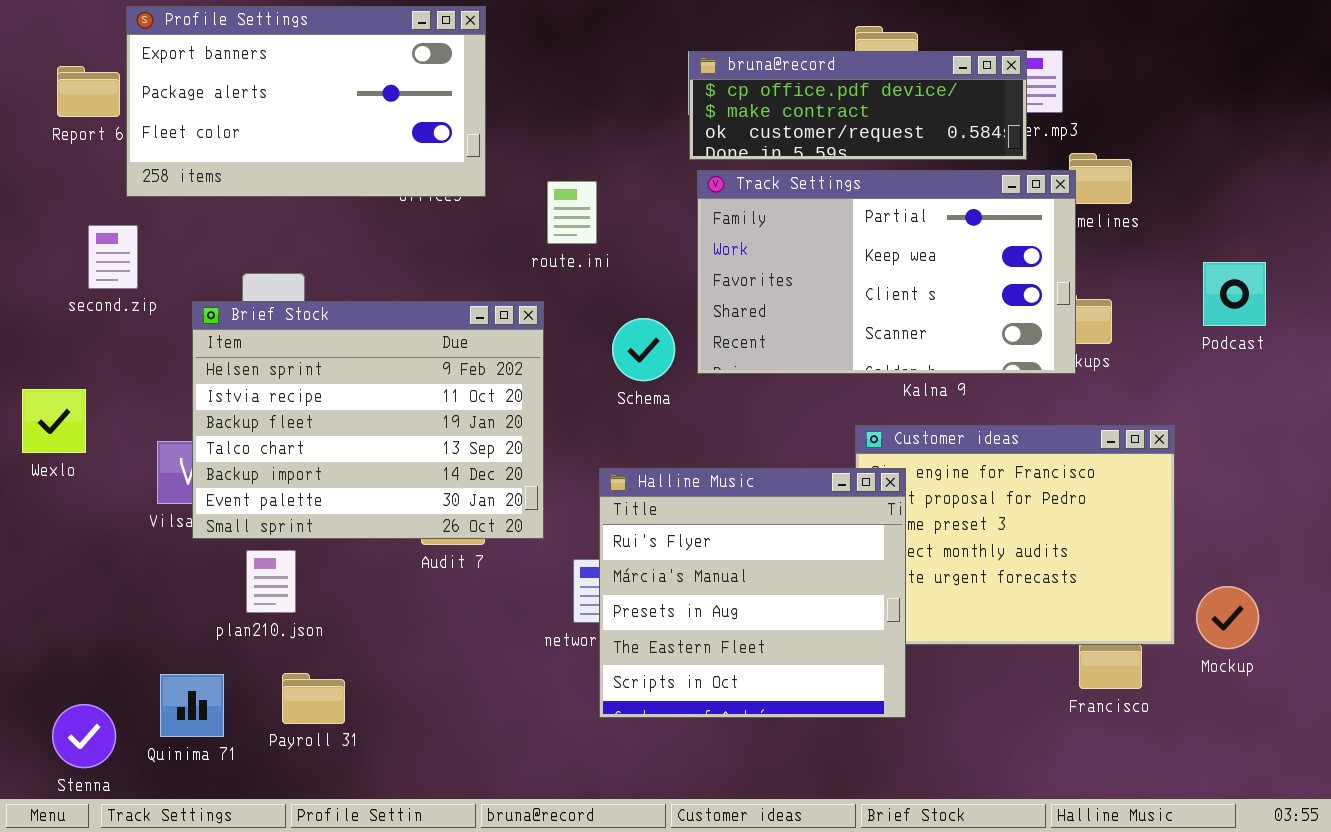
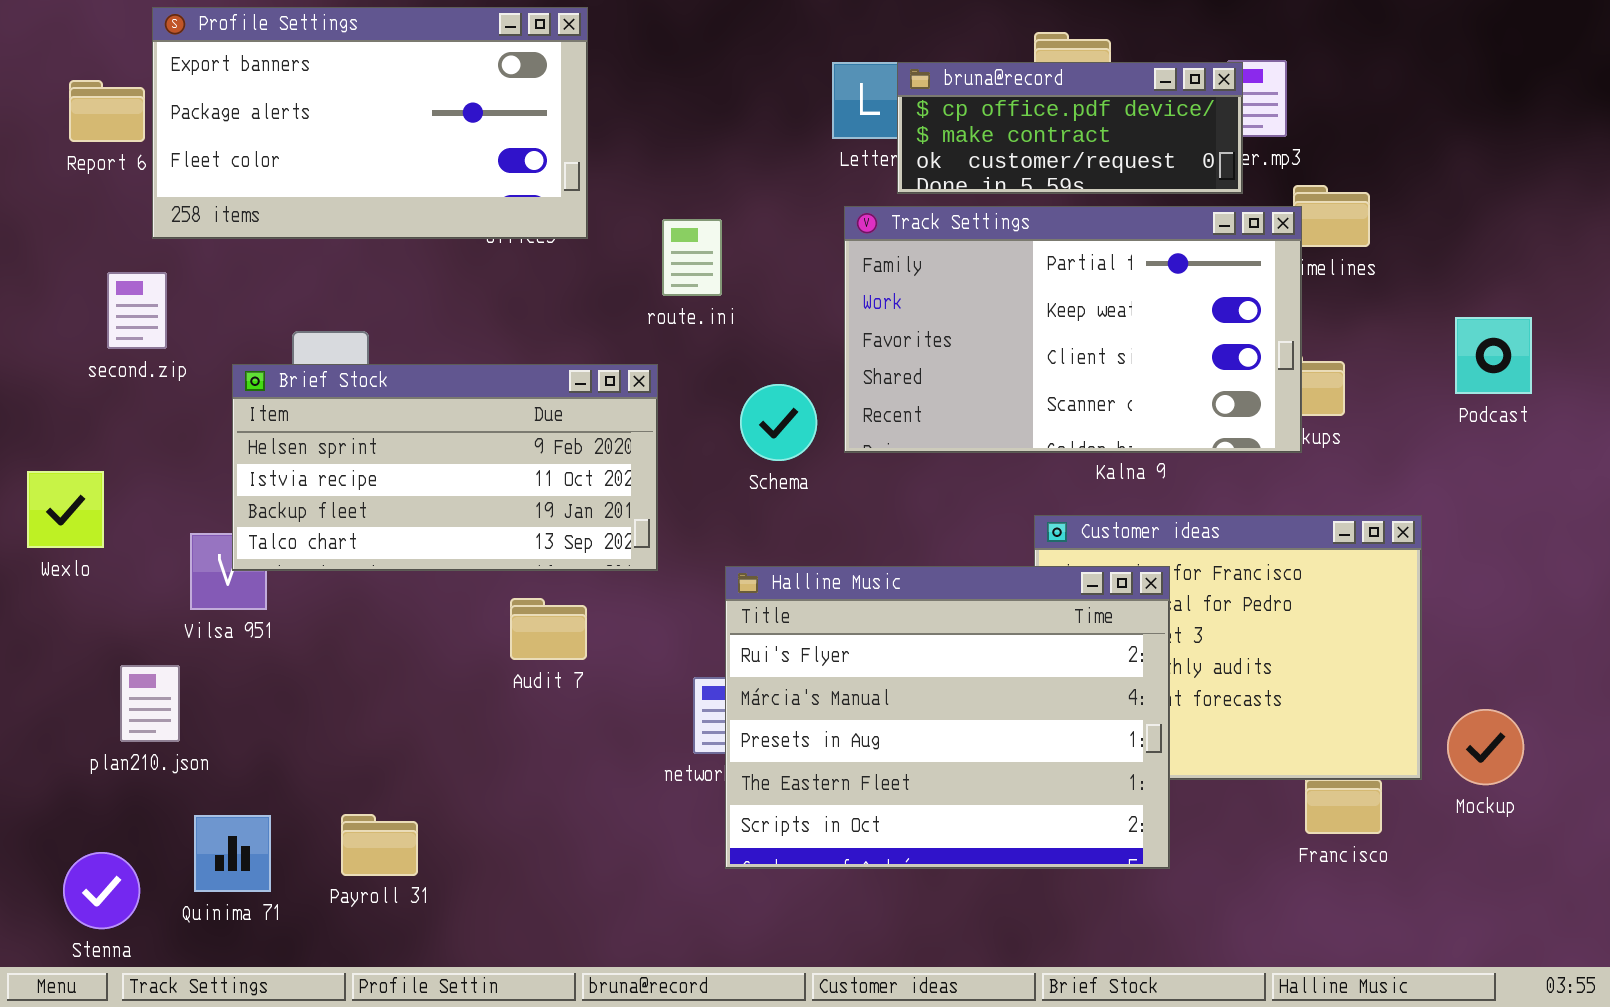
bruna@record: [689,51,1027,160] -> [897,62,1243,194], resized
Brief Stock: [192,301,544,539] -> [232,364,658,571], resized
Halline Music: [599,468,906,718] -> [725,566,1170,869], resized
plan210.json: [246,550,296,613] -> [120,665,180,742], moved

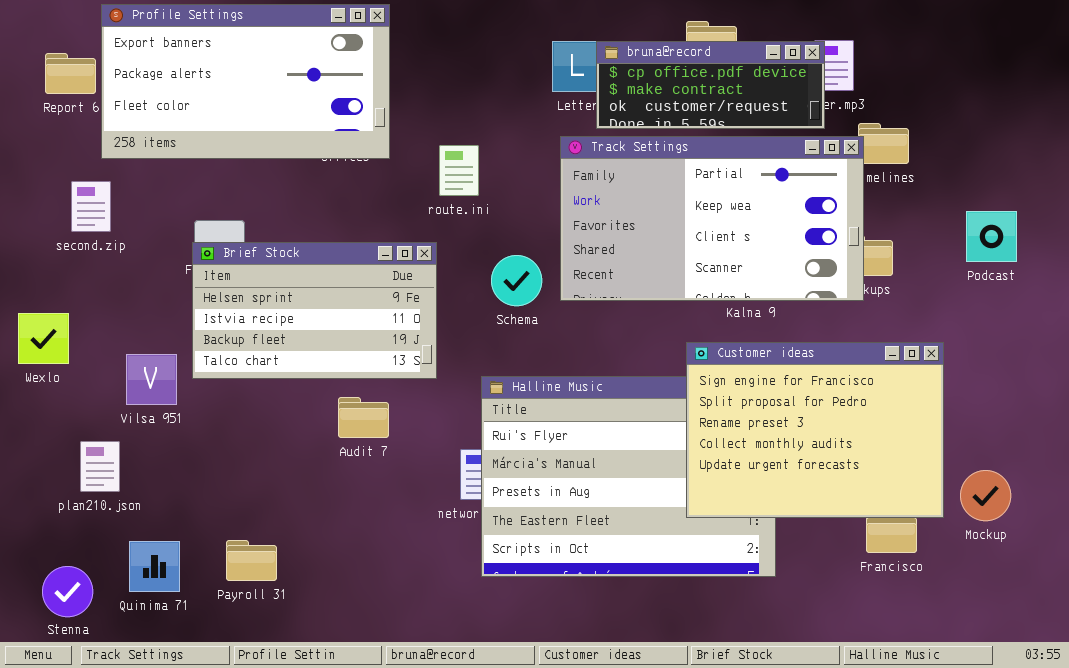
Brief Stock: [232,364,658,571] -> [192,242,437,379], resized
Customer ideas: [1034,515,1422,780] -> [686,342,944,518], raised

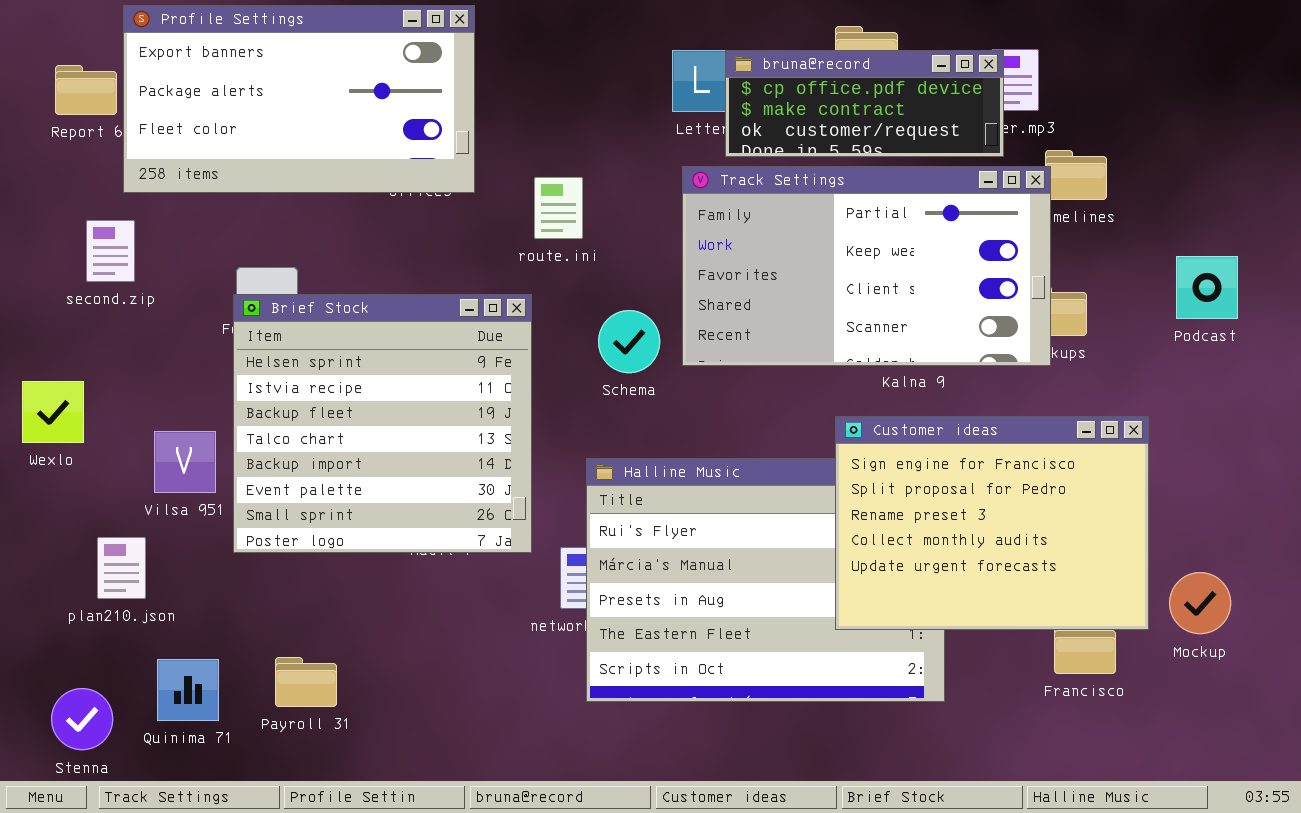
Brief Stock: [192,242,437,379] -> [233,294,532,553], resized

